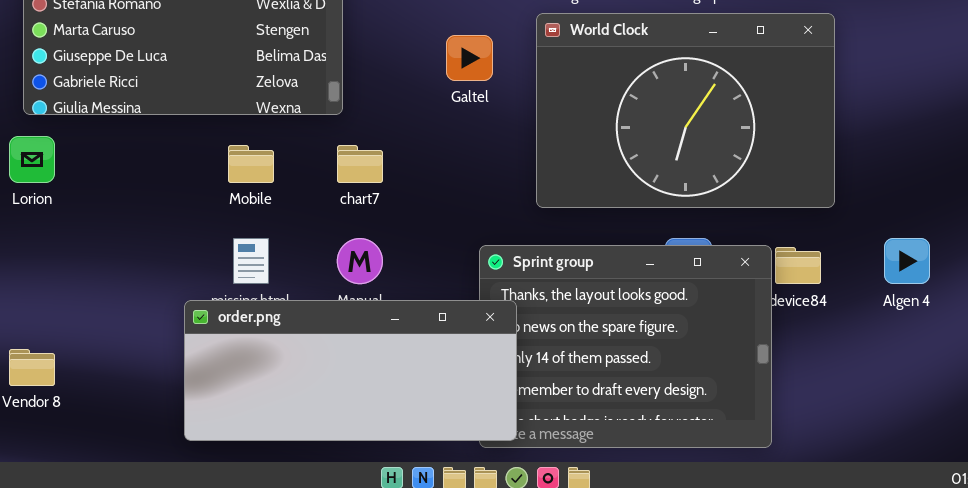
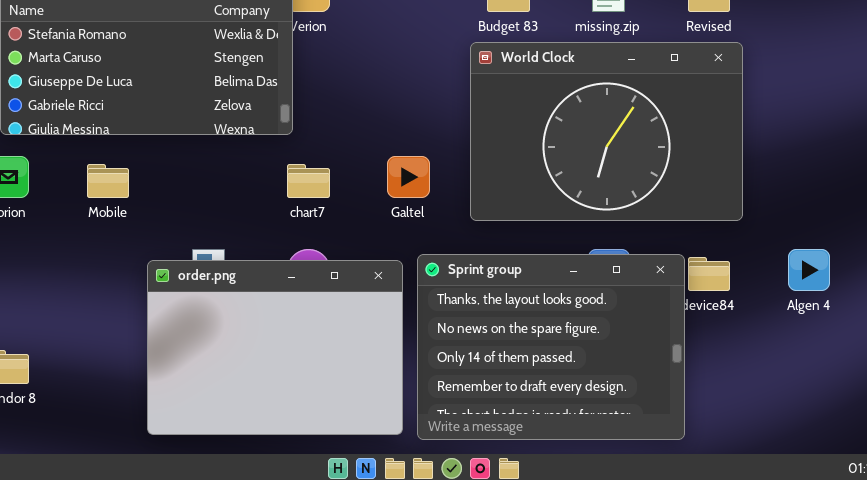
Galtel: [446,35,493,81] -> [387,156,430,198], moved
Mobile: [228,145,274,183] -> [87,164,129,198], moved
order.png: [184,300,517,441] -> [147,260,403,435], resized

